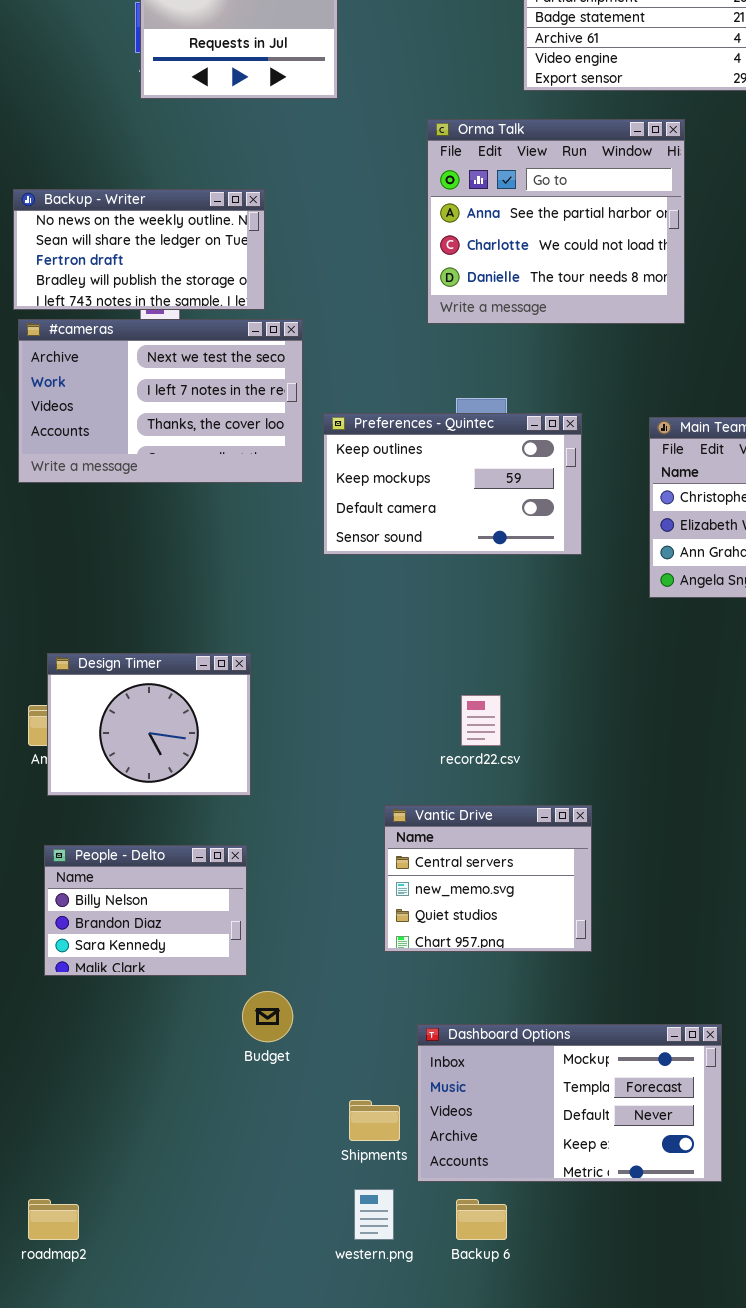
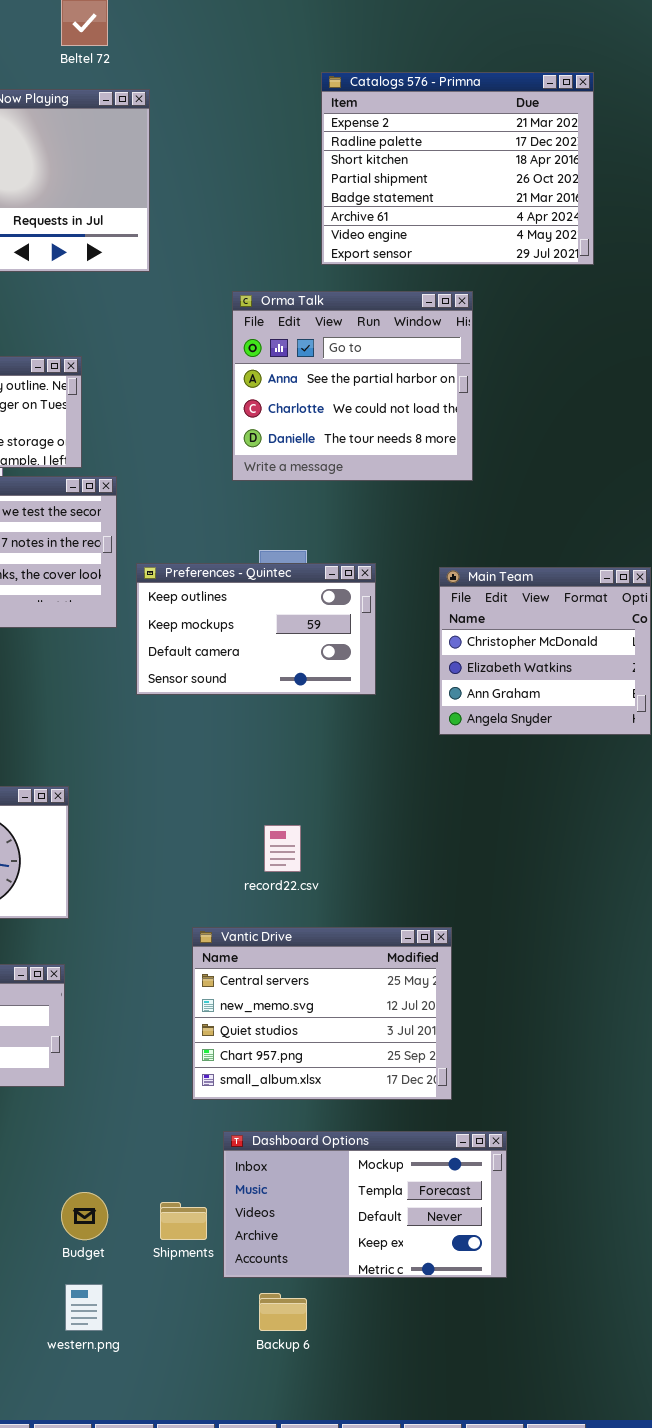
Vantic Drive: [384,805,592,952] -> [192,927,452,1100], resized
Budget: [242,991,293,1042] -> [61,1192,108,1240], moved
western.png: [354,1189,394,1240] -> [65,1284,103,1331], moved

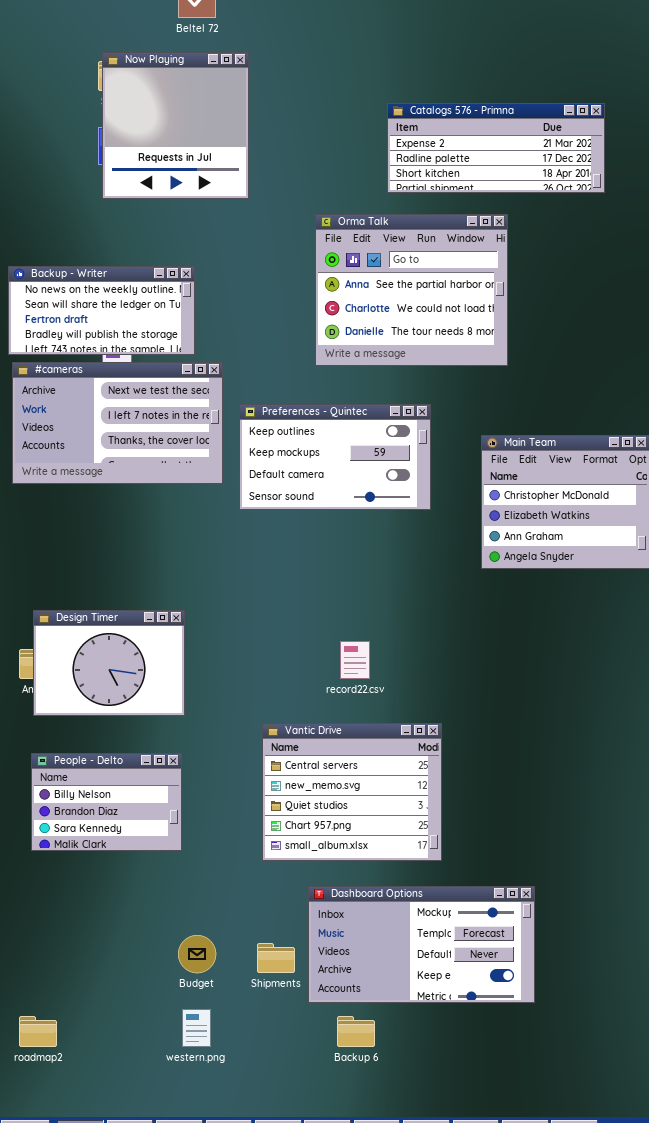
Catalogs 576 - Primna: [321,72,594,265] -> [387,103,605,193], resized
Preferences - Quintec: [136,563,376,695] -> [239,404,431,510], moved
Vantic Drive: [192,927,452,1100] -> [262,723,442,861], moved, resized

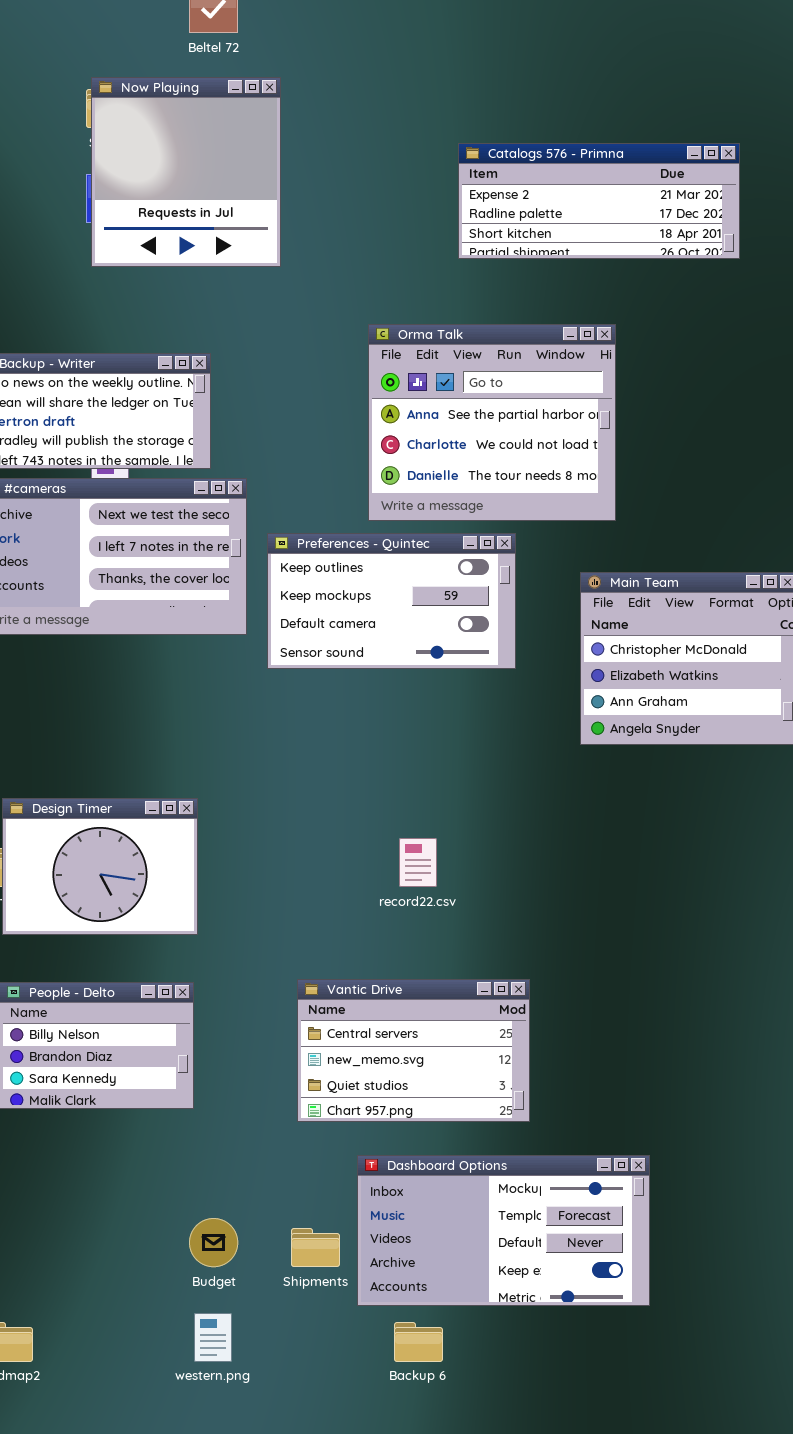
Orma Talk: [315,214,508,366] -> [368,324,616,521], moved
Vantic Drive: [262,723,442,861] -> [297,979,530,1122], resized

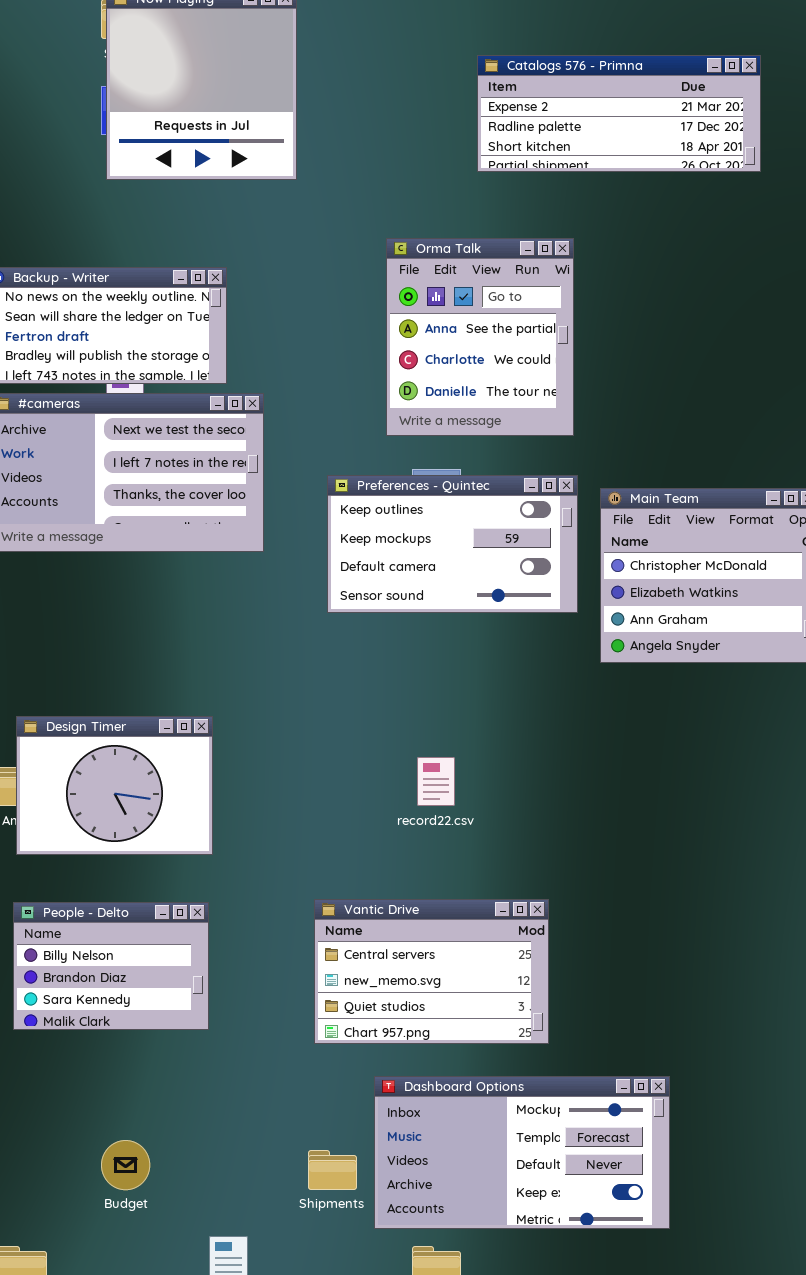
Orma Talk: [368,324,616,521] -> [386,238,574,436], resized
Preferences - Quintec: [267,533,516,669] -> [327,475,578,613], moved
Budget: [189,1218,238,1267] -> [101,1140,150,1190], moved

